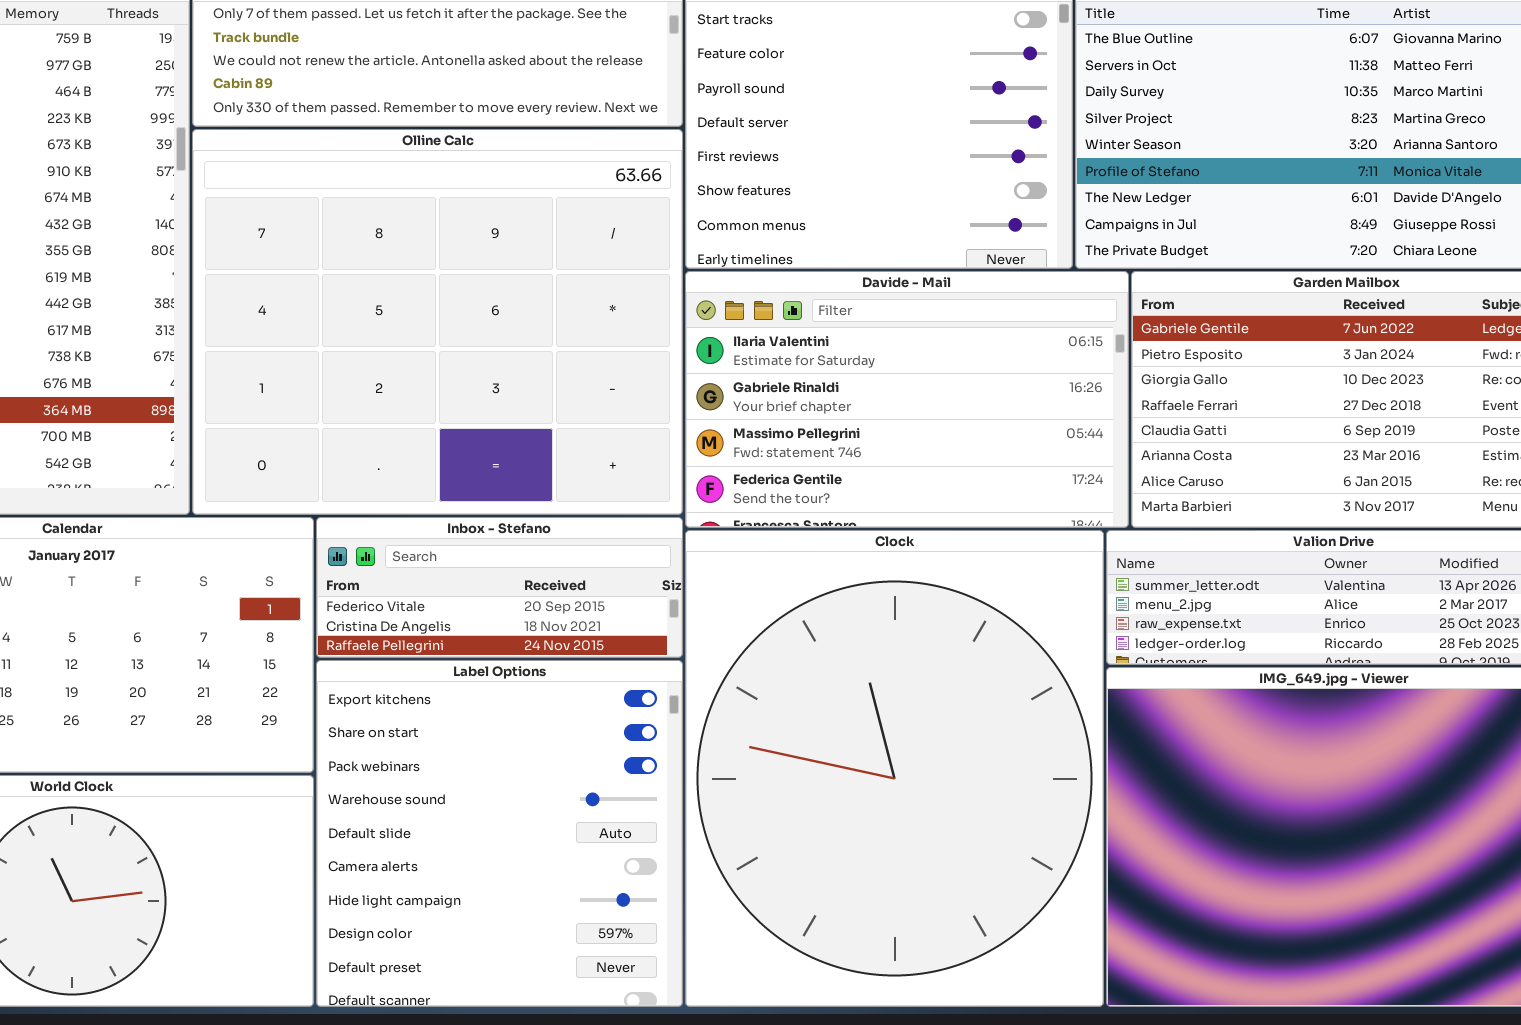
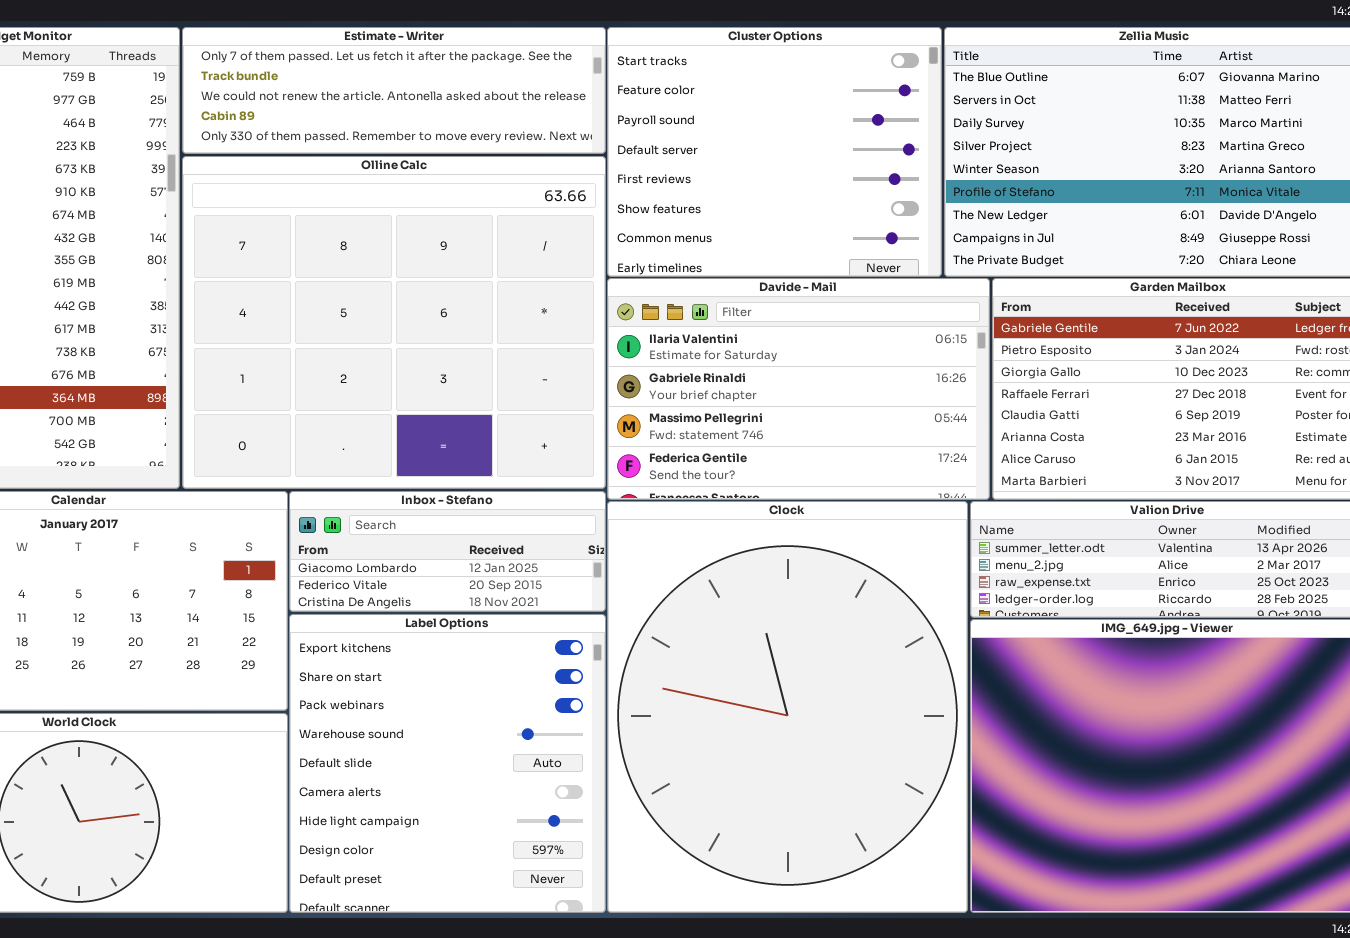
Inbox - Stefano: [316,517,683,658] -> [289,491,606,612], scrolled up 1 row

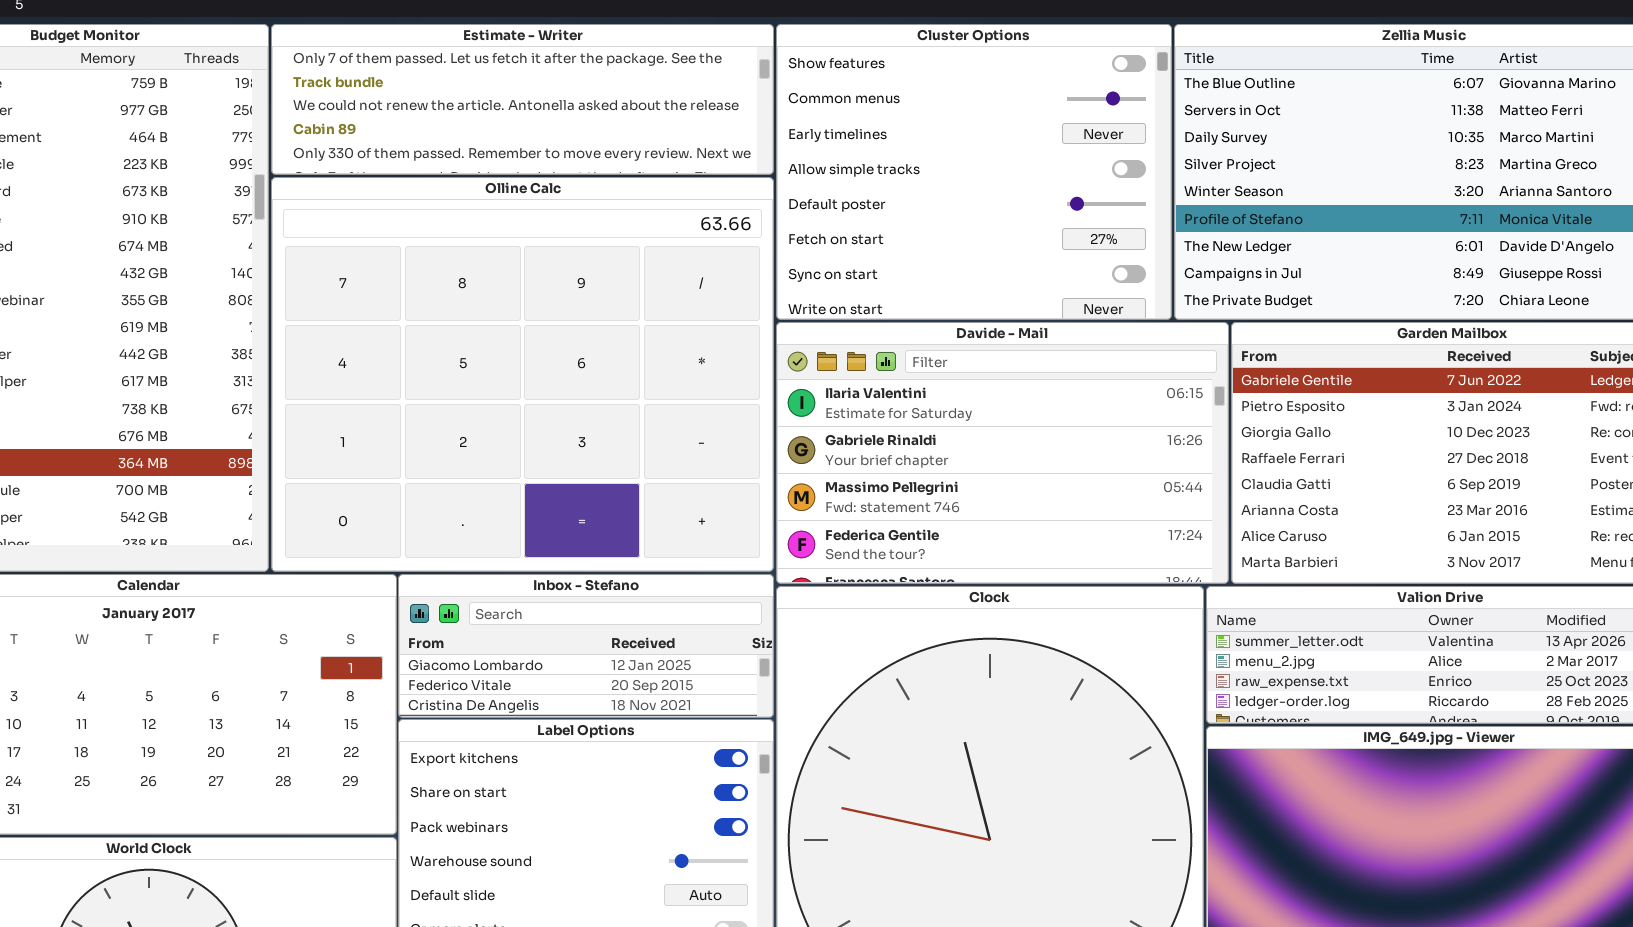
Cluster Options: [607,27,942,277] -> [776,24,1172,320], scrolled down 5 rows

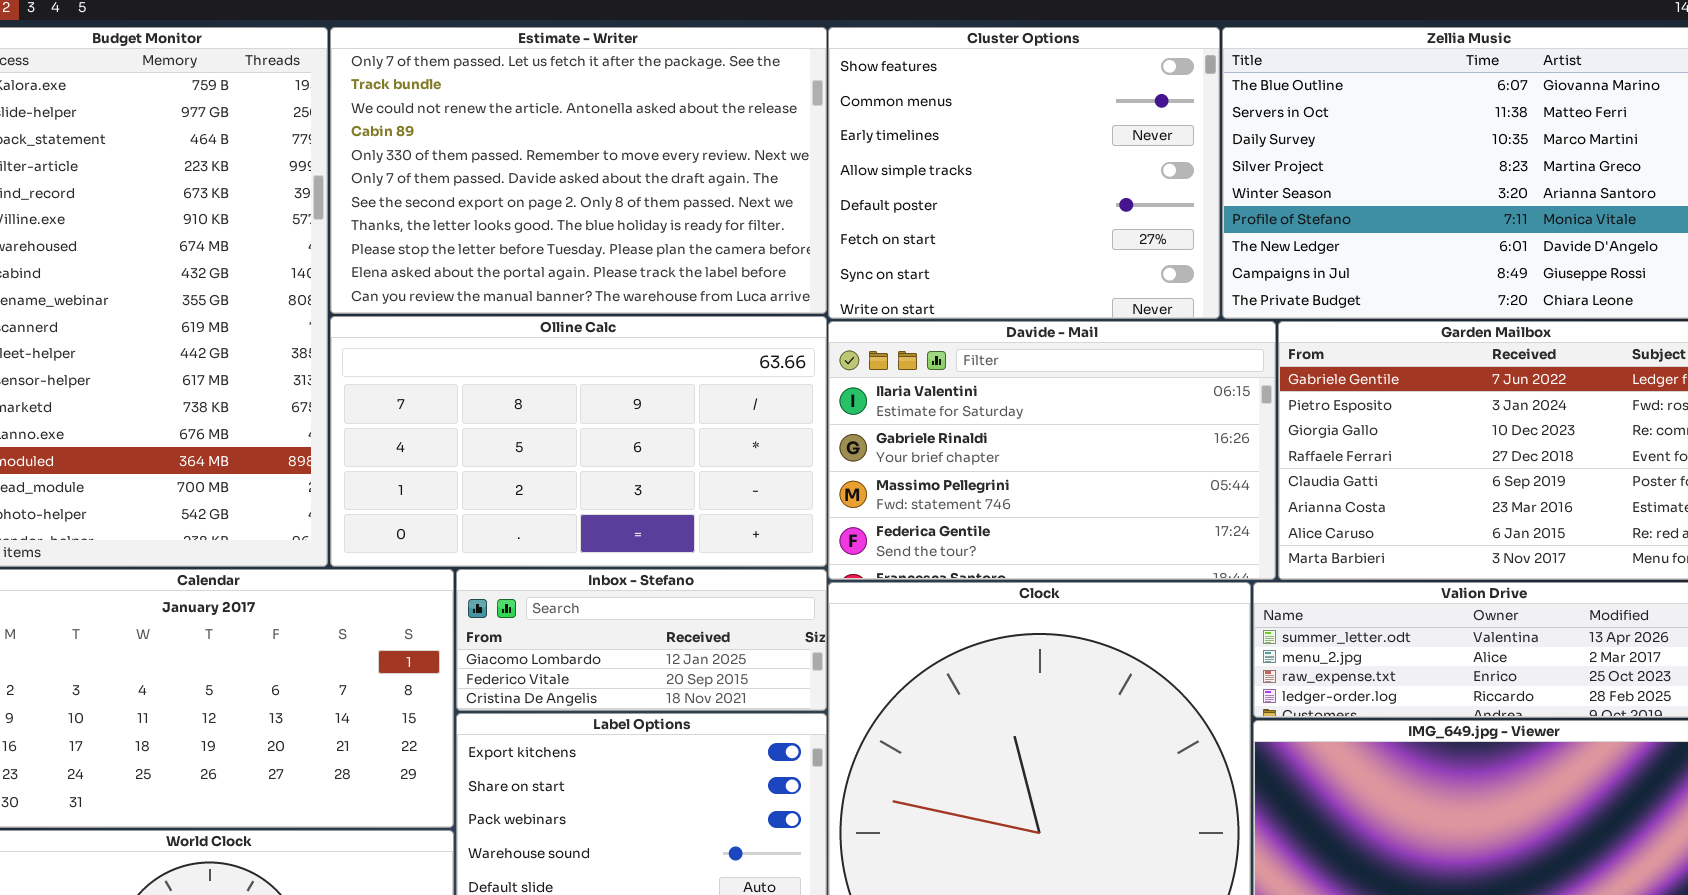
Estimate - Writer: [271,24,774,175] -> [330,27,827,314], resized
Olline Calc: [271,177,774,572] -> [330,316,827,567], resized

